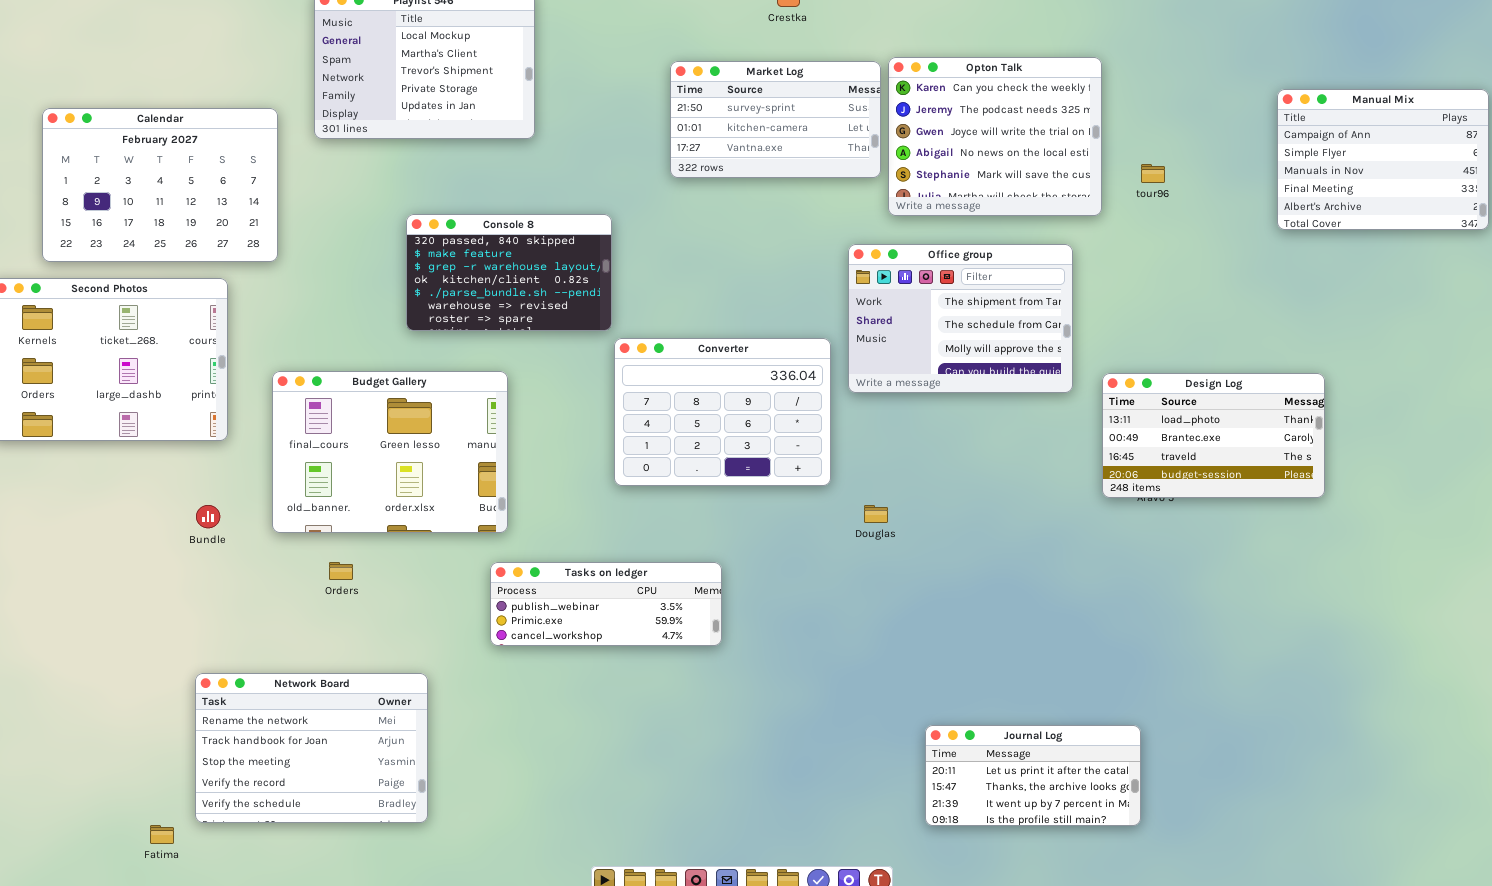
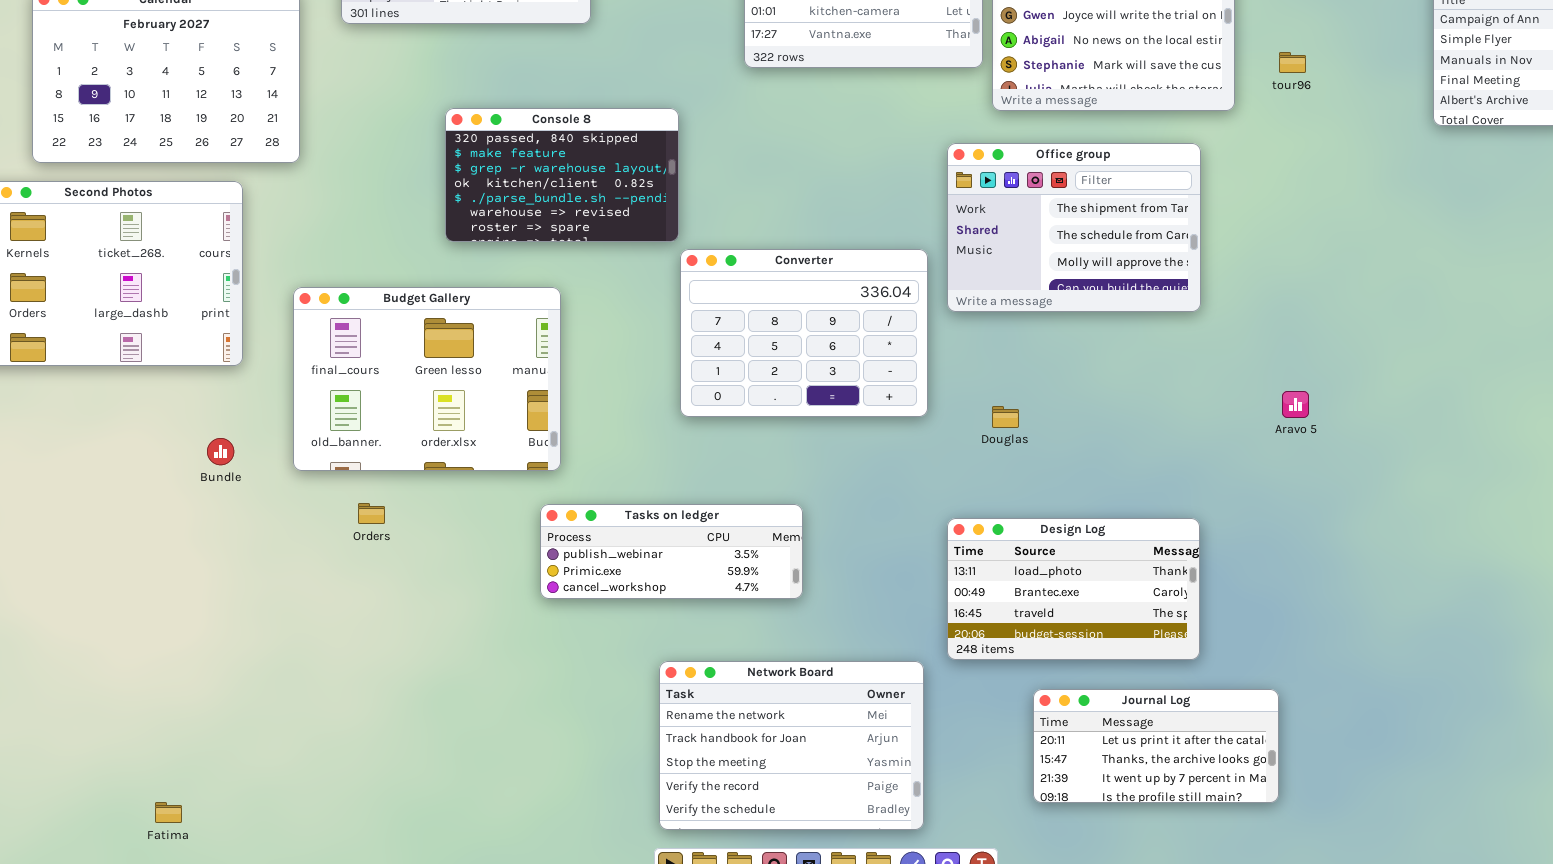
Design Log: [1102,373,1325,498] -> [947,518,1200,660], moved
Douglas: [864,505,888,523] -> [992,406,1019,428], moved
Network Board: [195,673,428,823] -> [659,661,924,830], moved

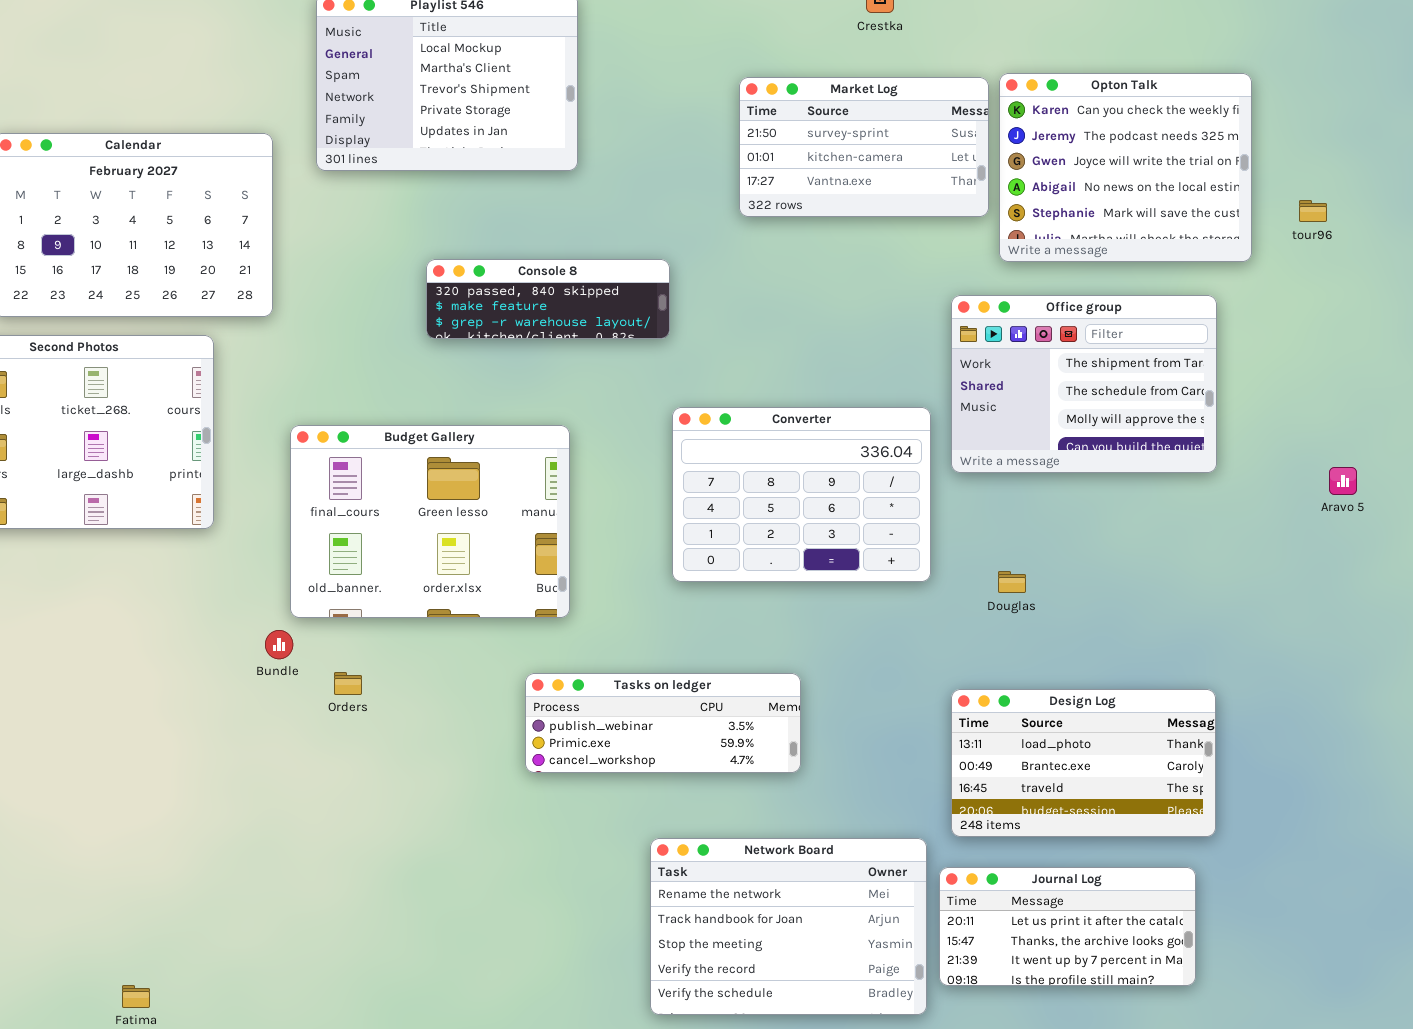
Console 8: [445,108,679,242] -> [426,259,670,339], resized
Budget Gallery: [293,287,561,471] -> [290,425,570,618], moved
Aravo 5: [1282,391,1309,418] -> [1329,467,1357,495], moved
Bundle: [207,438,234,465] -> [265,630,293,659], moved
Journal Log: [1033,689,1279,803] -> [939,867,1196,986], moved

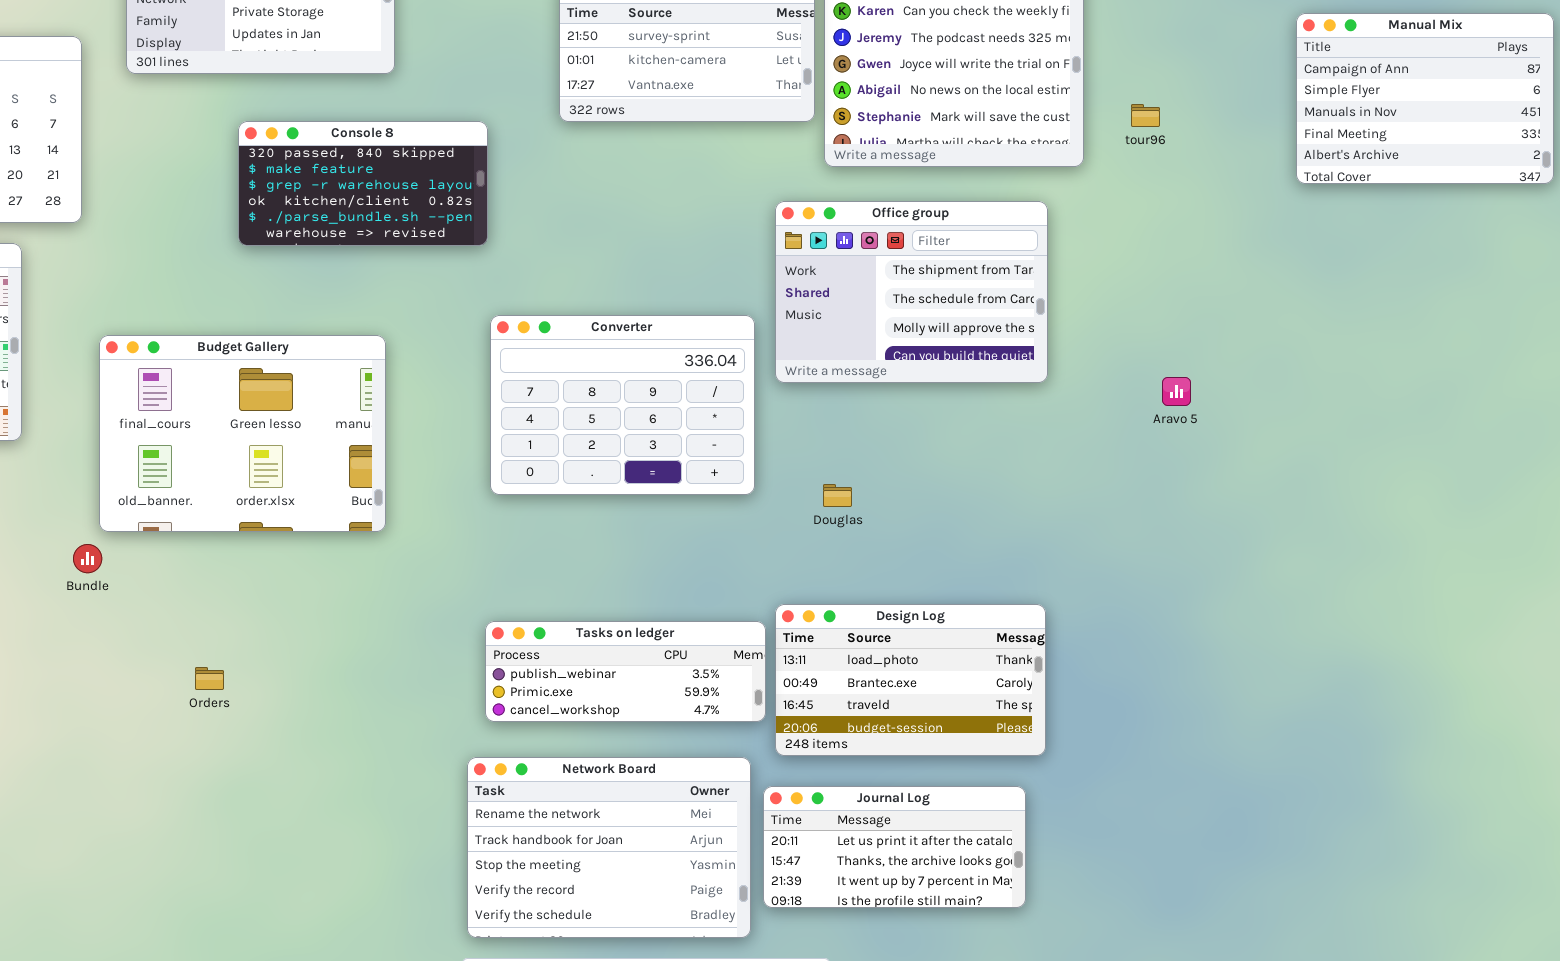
Console 8: [426,259,670,339] -> [238,121,488,246], resized
Orders: [334,672,362,695] -> [195,667,224,690], moved
Tasks on ledger: [525,673,801,773] -> [485,621,766,722], moved

